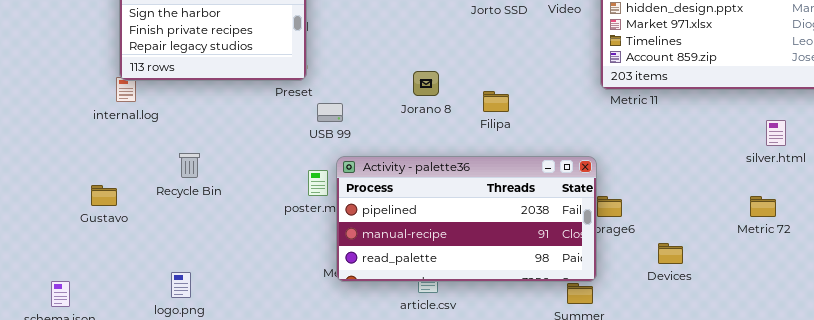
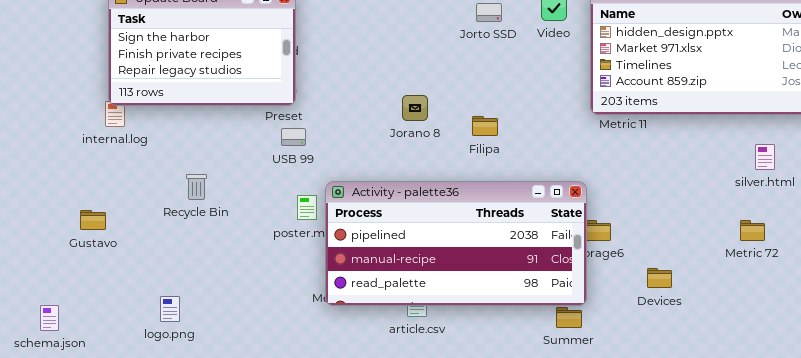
USB 99: [317,103,343,122] -> [281,128,306,146], moved
Recycle Bin: [179,153,200,178] -> [186,174,207,200], moved

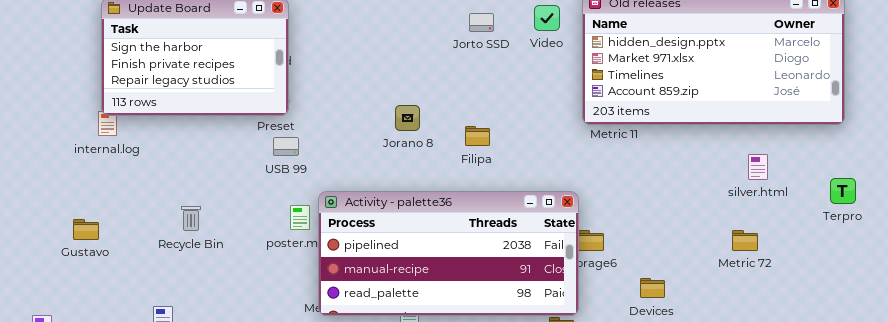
Recycle Bin: [186,174,207,200] -> [181,206,201,231], moved

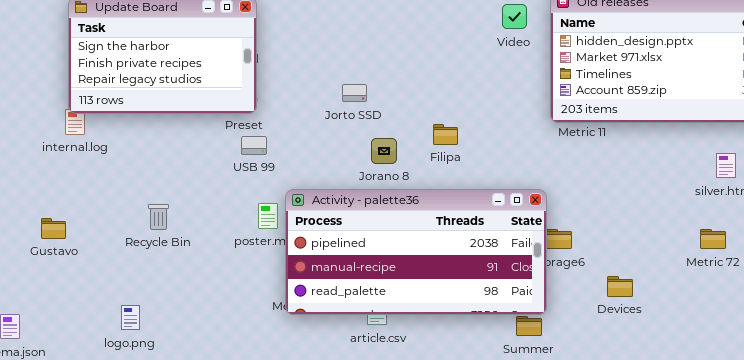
Jorto SSD: [469,13,494,32] -> [342,84,367,102], moved
Jorano 8: [395,105,420,131] -> [371,138,397,164], moved

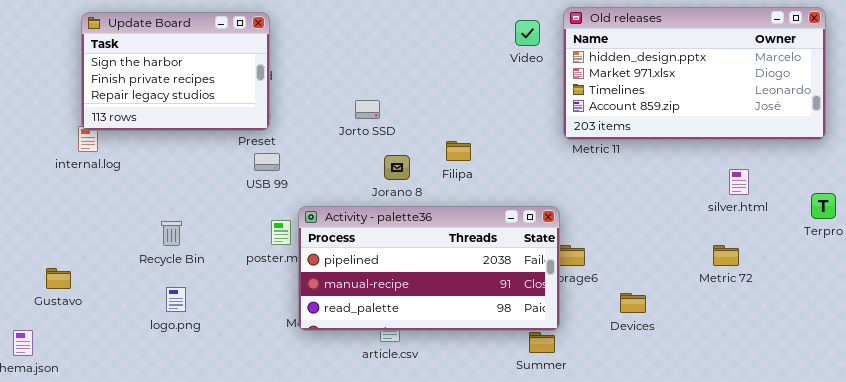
Gustavo: [41,218,66,239] -> [46,268,71,289], moved
logo.png: [121,305,140,330] -> [166,287,186,312], moved

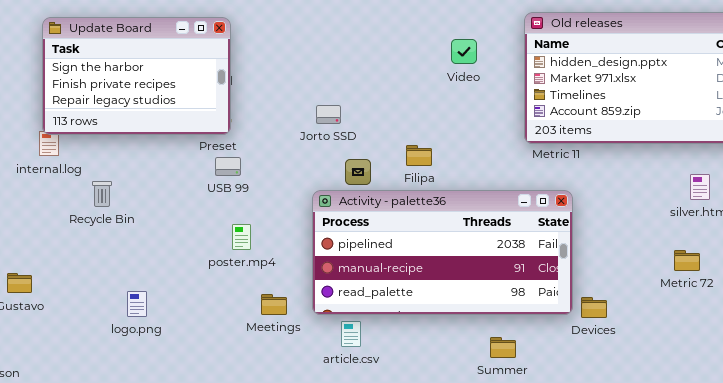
Video: [515,20,540,46] -> [451,39,477,64], moved
Activity - palette36: [298,206,560,331] -> [312,190,573,315], moved
Recycle Bin: [161,221,182,246] -> [92,181,112,207], moved

